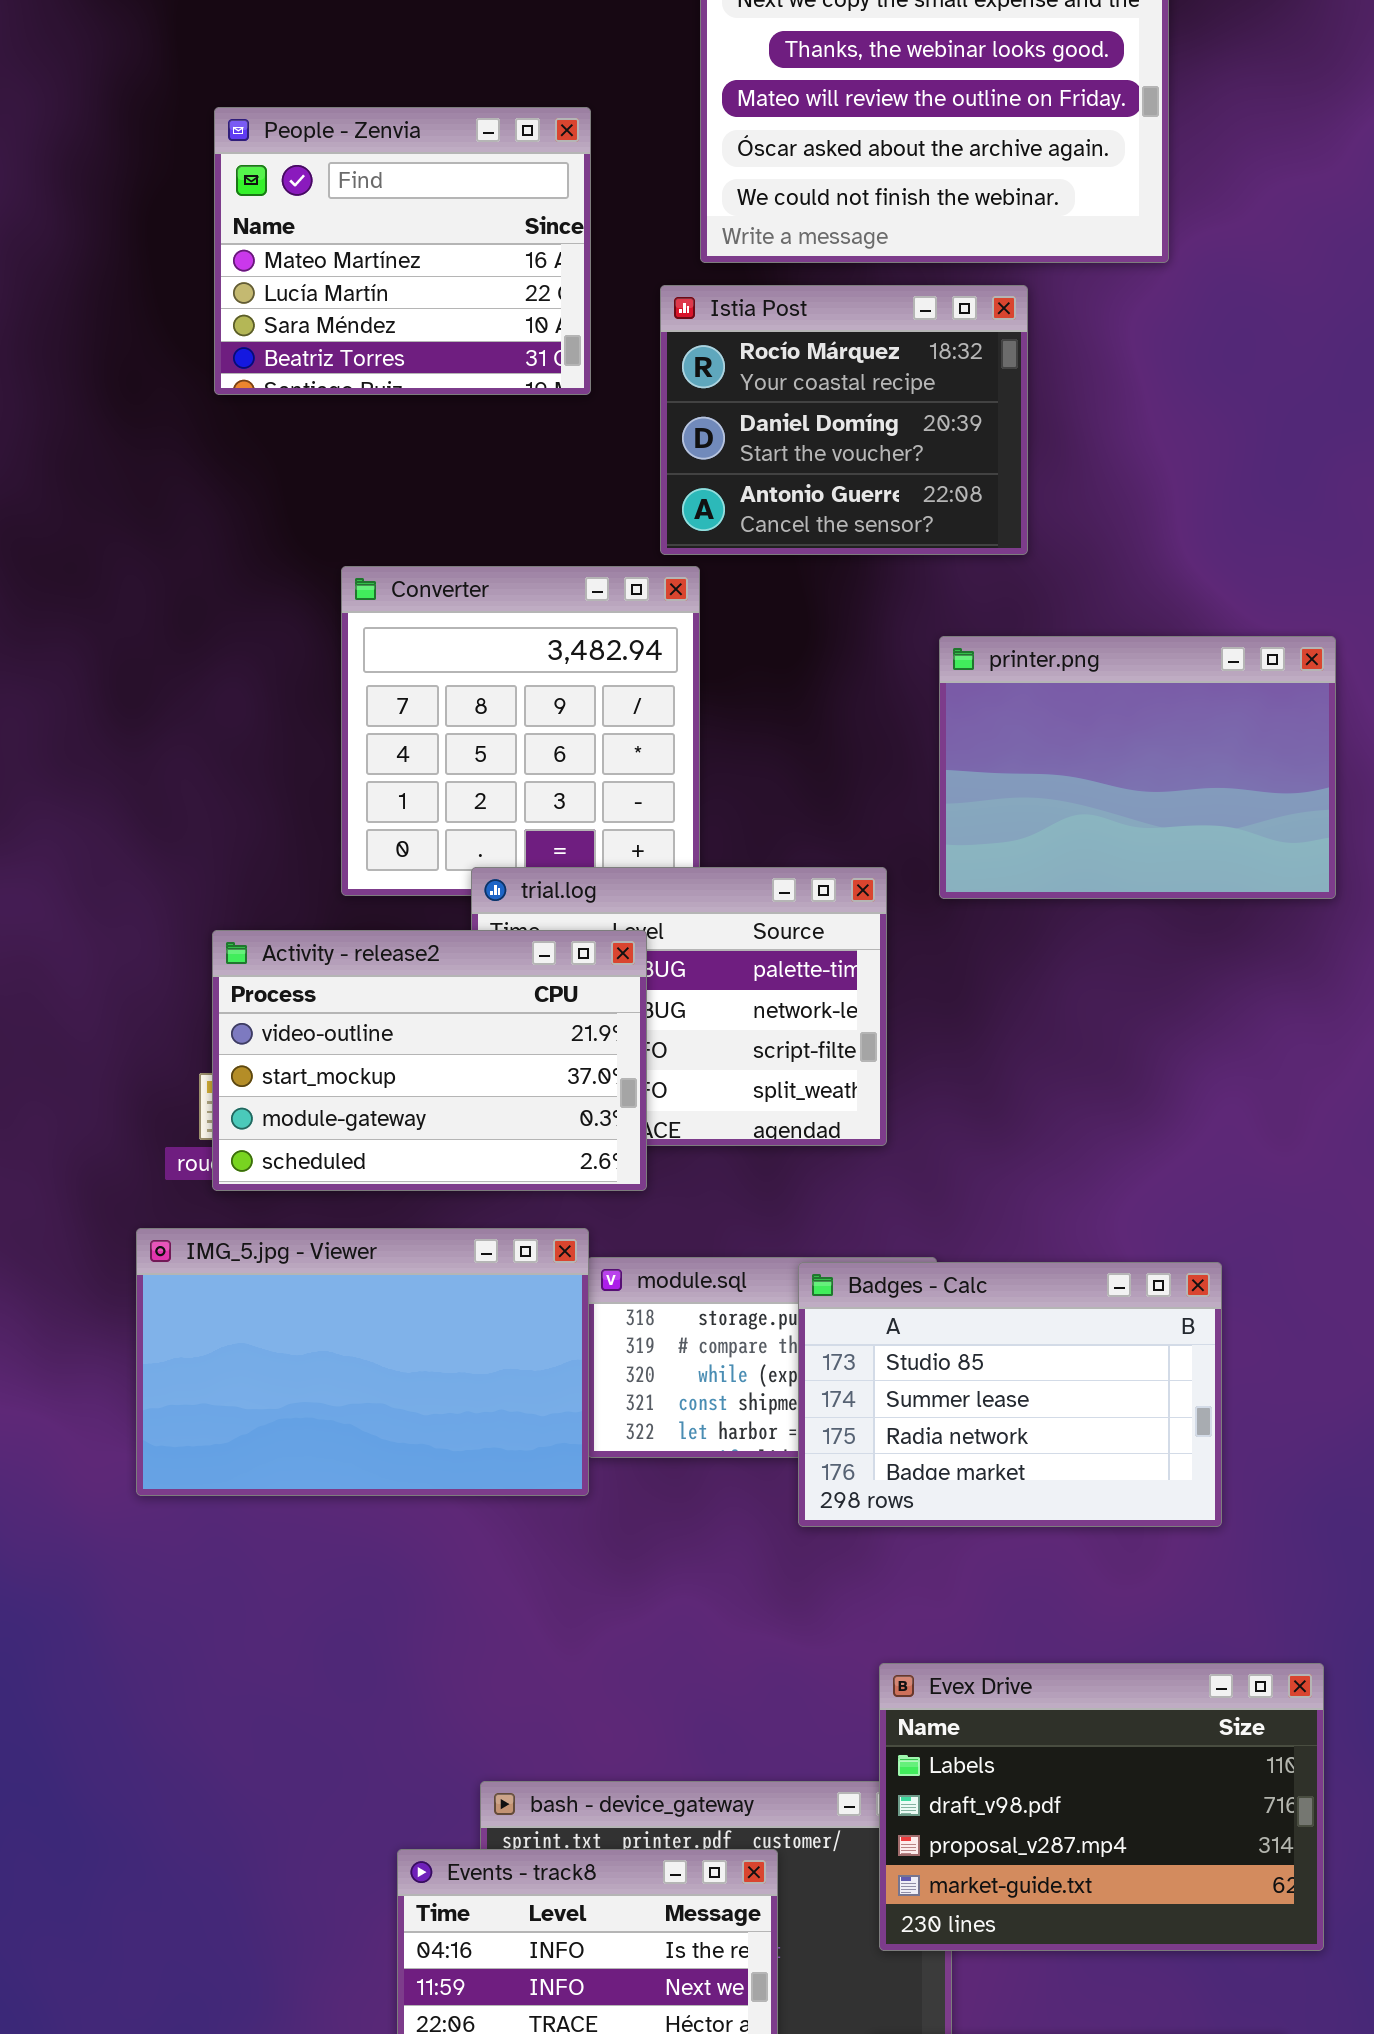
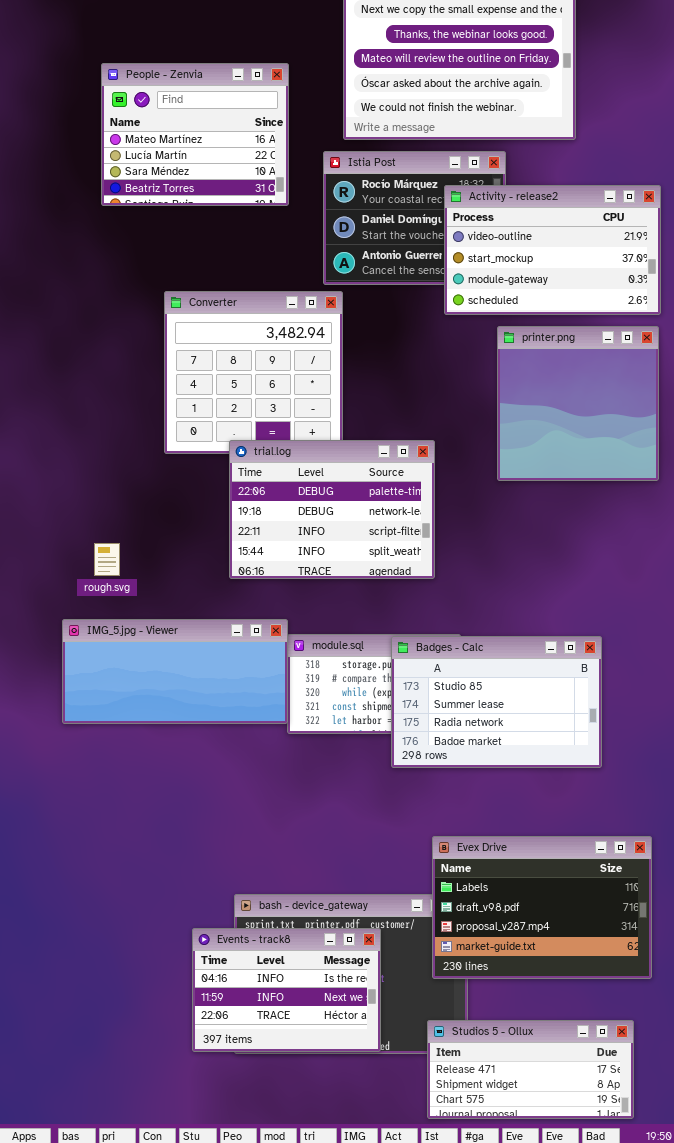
printer.png: [939,636,1336,899] -> [497,326,659,481], resized
Activity - release2: [212,930,647,1191] -> [444,185,661,315], moved
IMG_5.jpg - Viewer: [136,1228,589,1496] -> [62,619,288,724], resized

